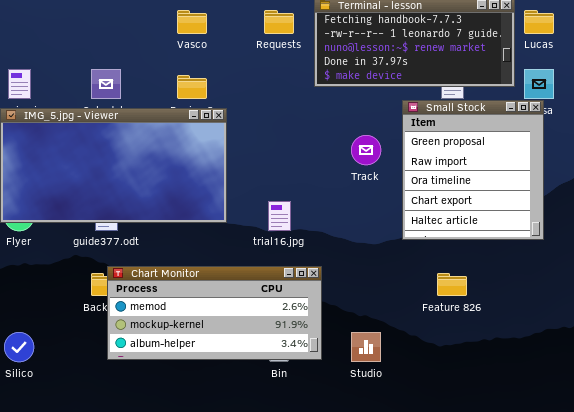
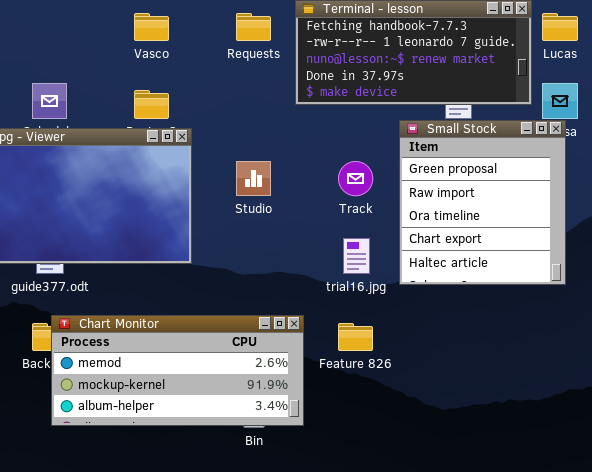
trial16.jpg: [268,201,291,231] -> [343,238,370,274], moved
Feature 826: [437,273,467,296] -> [338,323,373,351], moved
Studio: [351,332,381,362] -> [236,161,271,196], moved

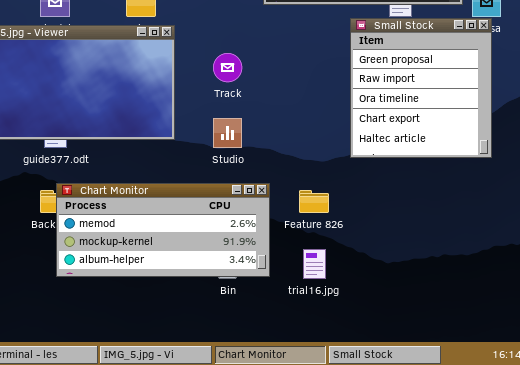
Studio: [236,161,271,196] -> [213,118,242,148], moved
Track: [338,161,373,196] -> [213,53,242,82], moved
trial16.jpg: [343,238,370,274] -> [303,249,326,279], moved

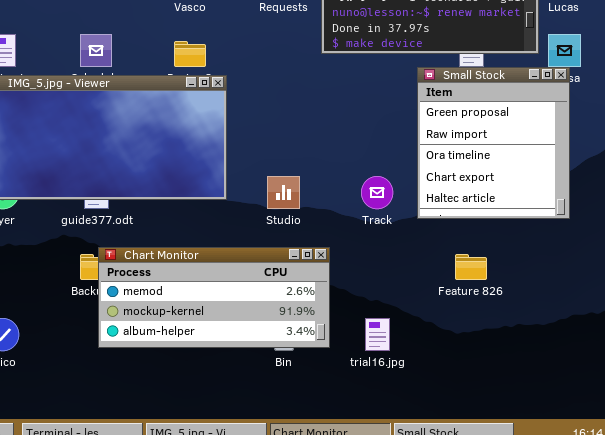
Track: [213,53,242,82] -> [361,176,393,209], moved
Feature 826: [299,190,329,213] -> [455,254,487,280], moved

